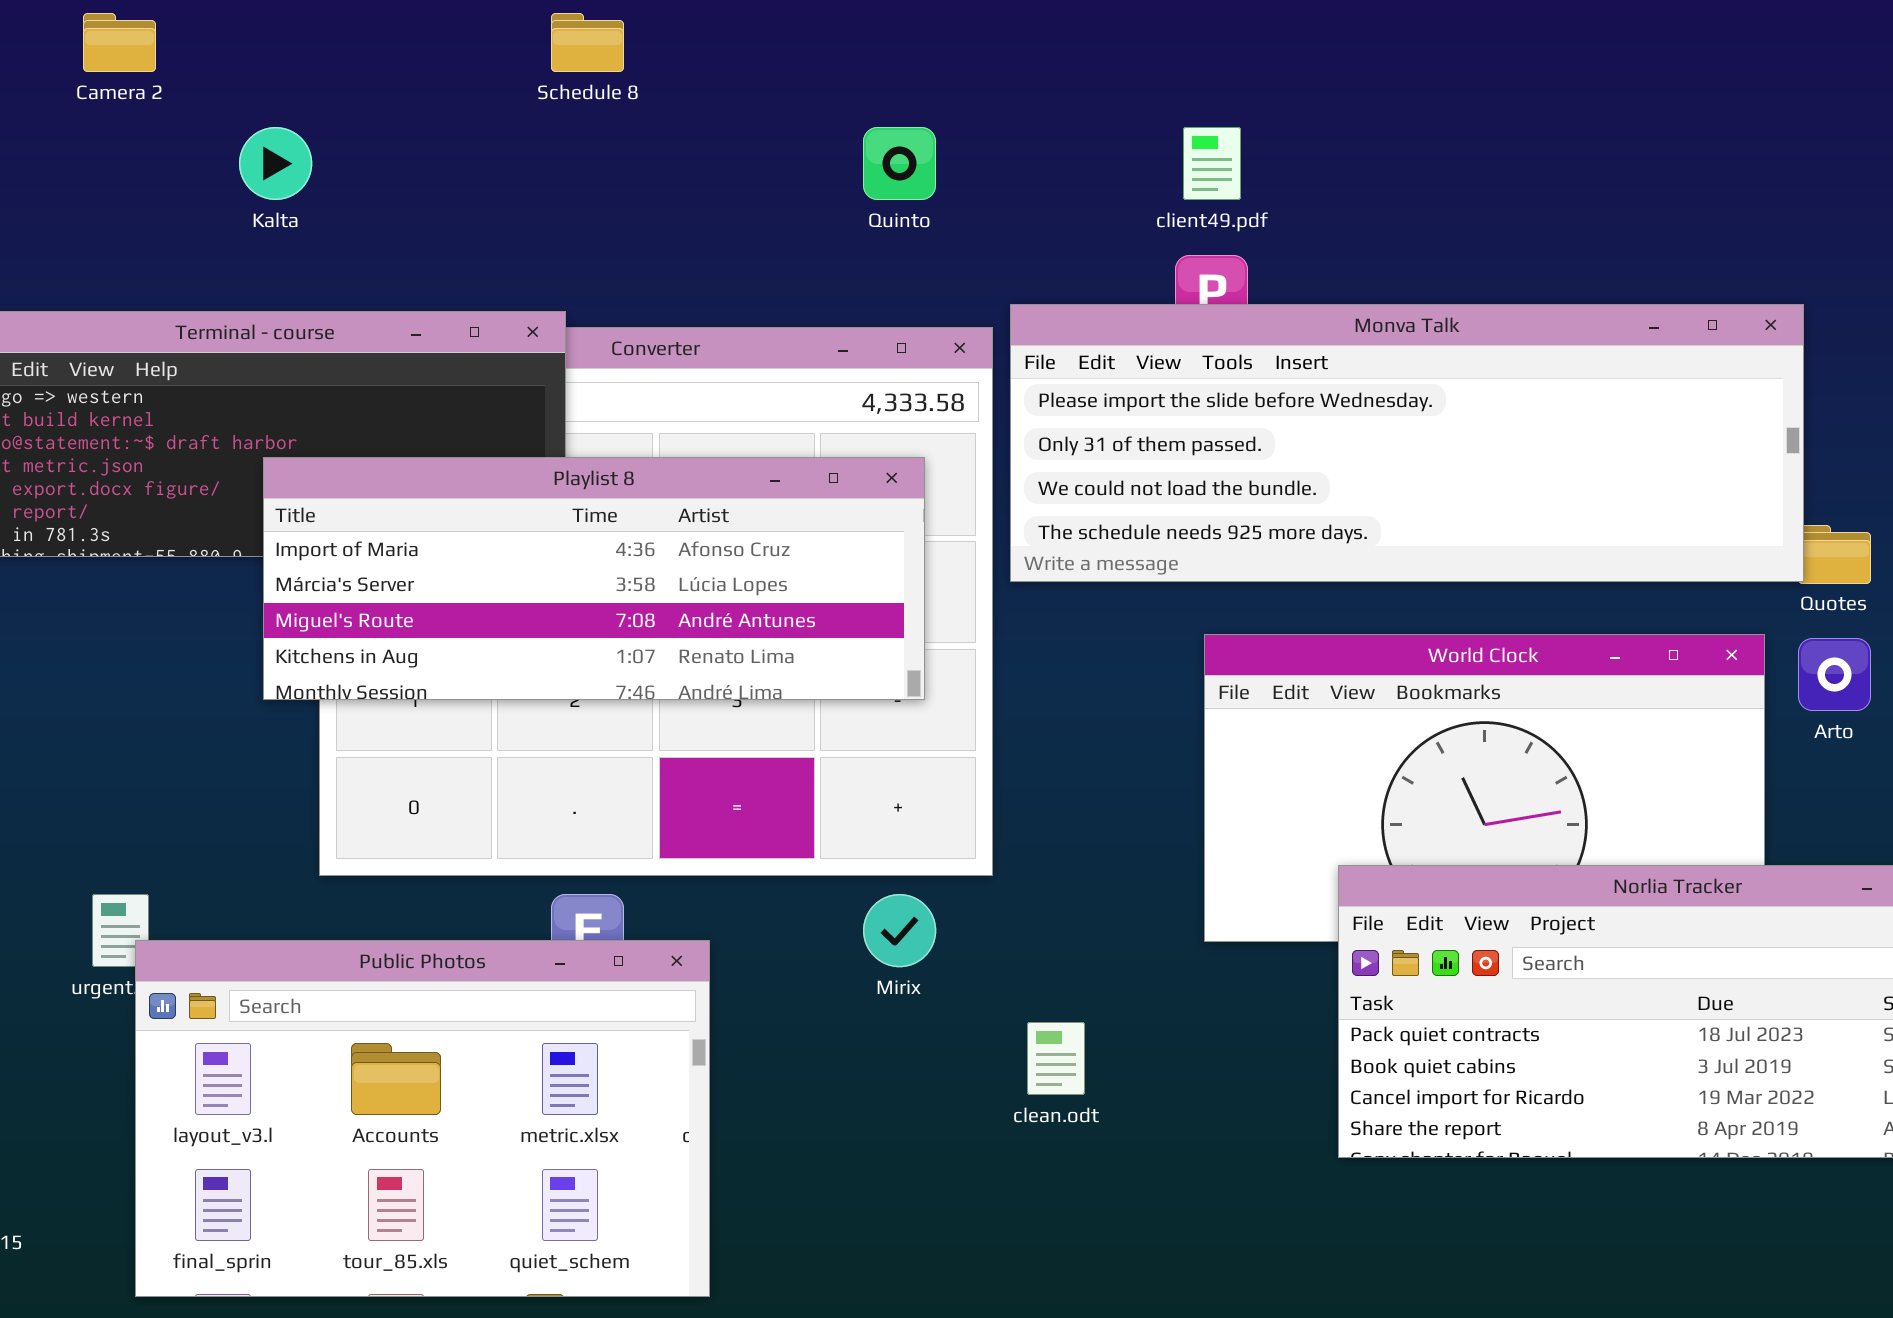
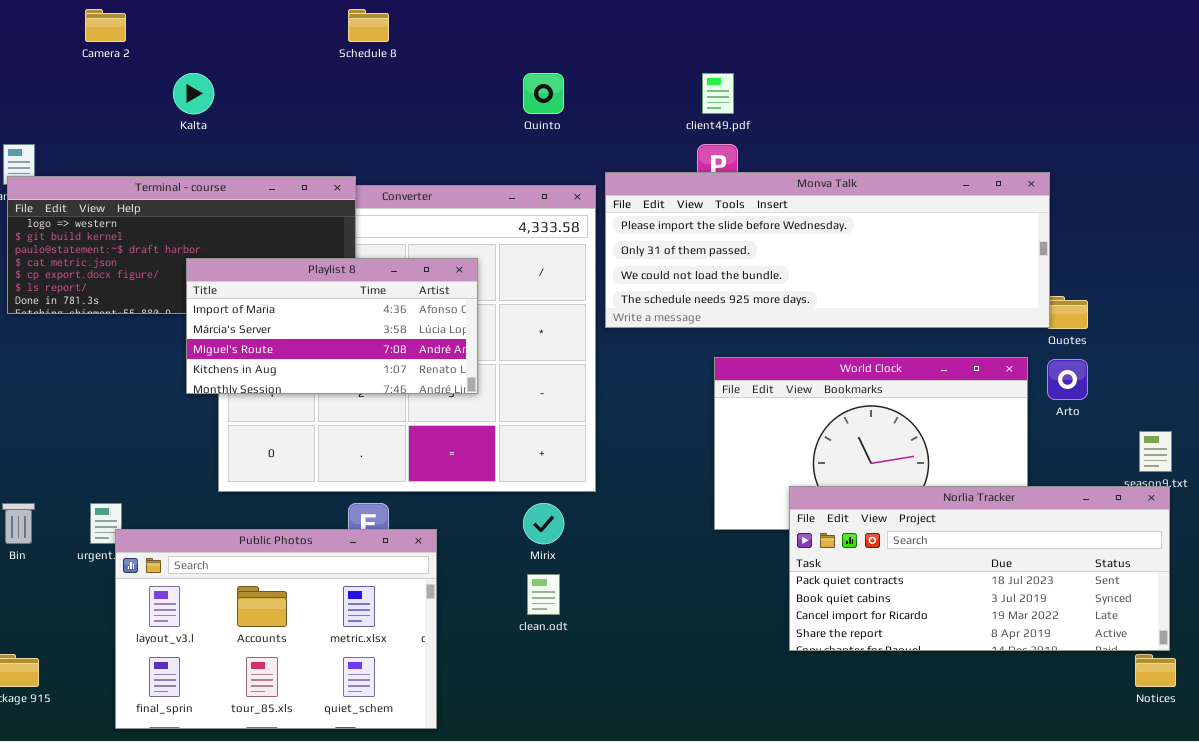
Playlist 8: [263,457,925,700] -> [186,258,478,394], resized
clean.odt: [1027,1022,1085,1095] -> [527,574,560,615], moved

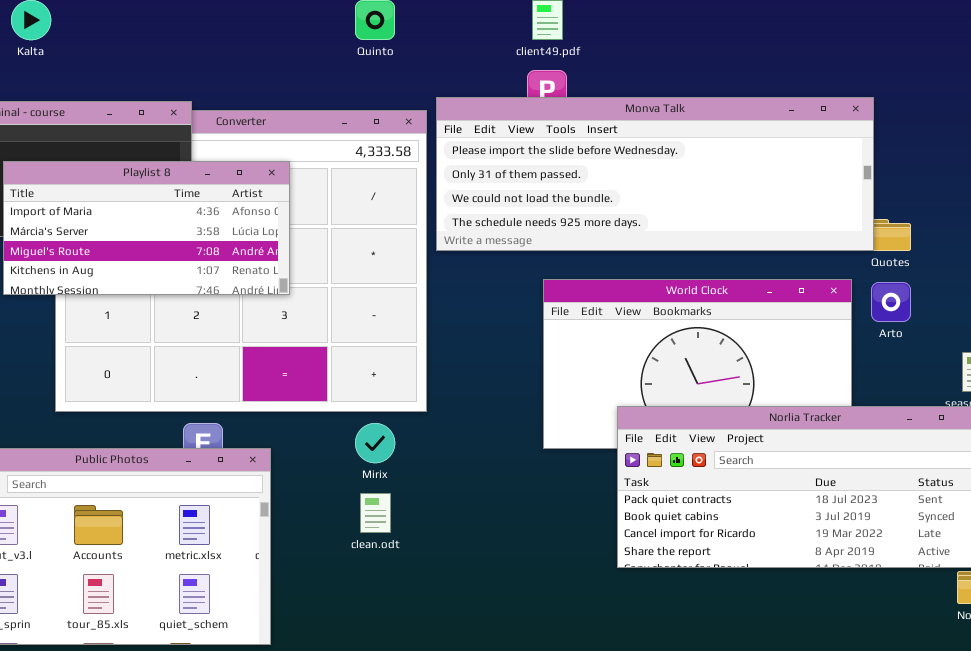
Playlist 8: [186,258,478,394] -> [3,161,290,295], moved

